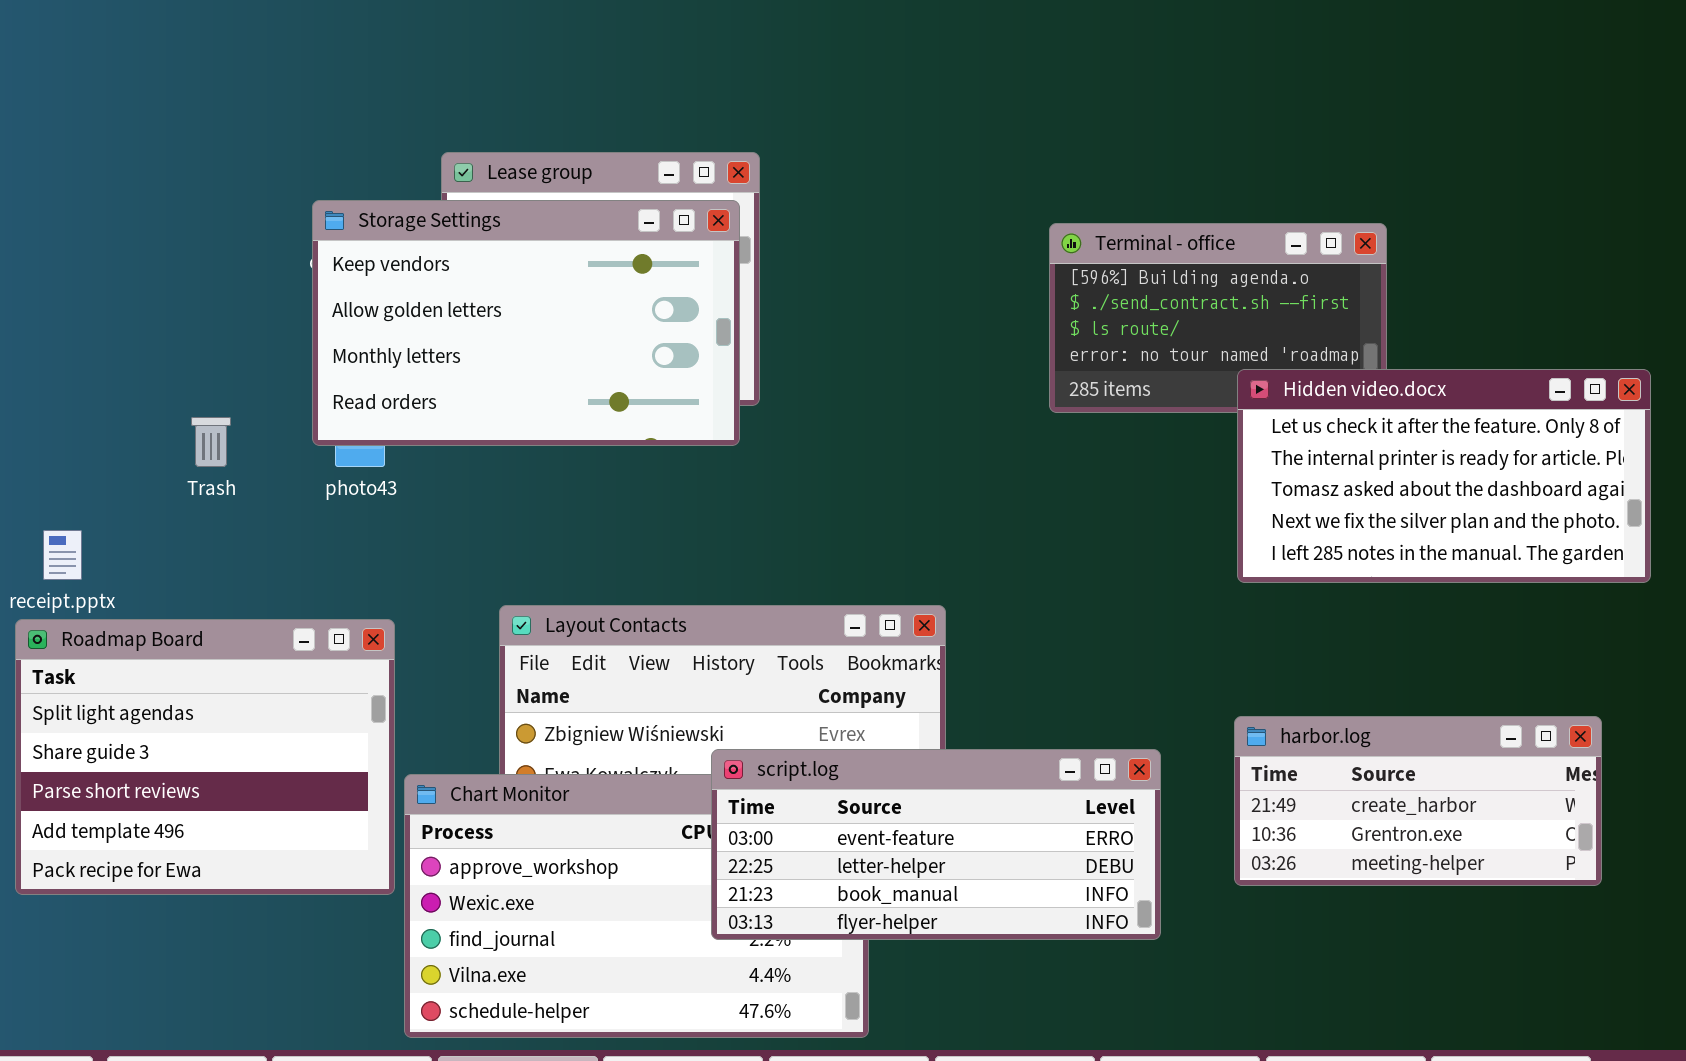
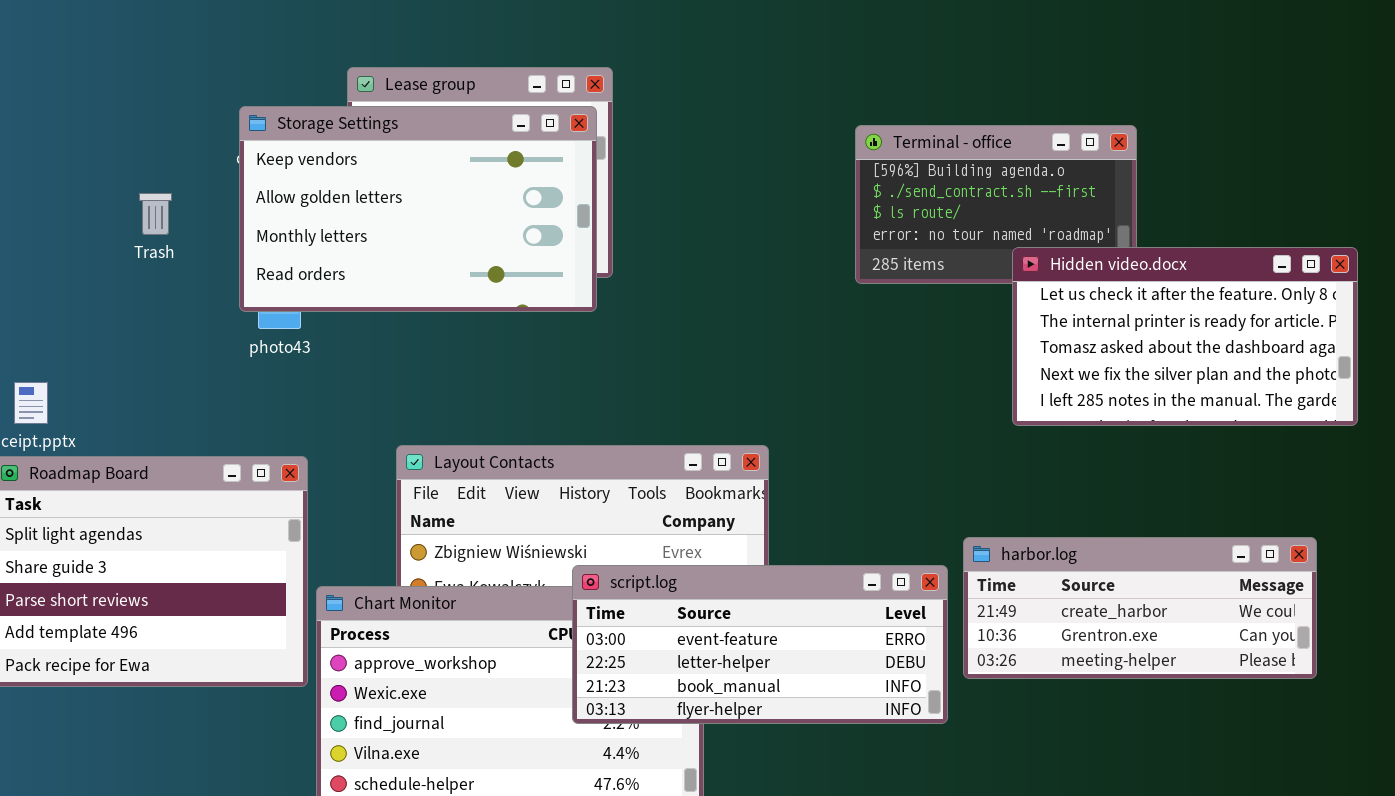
Trash: [191,417,231,467] -> [139,193,172,235], moved
harbor.log: [1234,716,1602,886] -> [963,537,1317,679], resized

